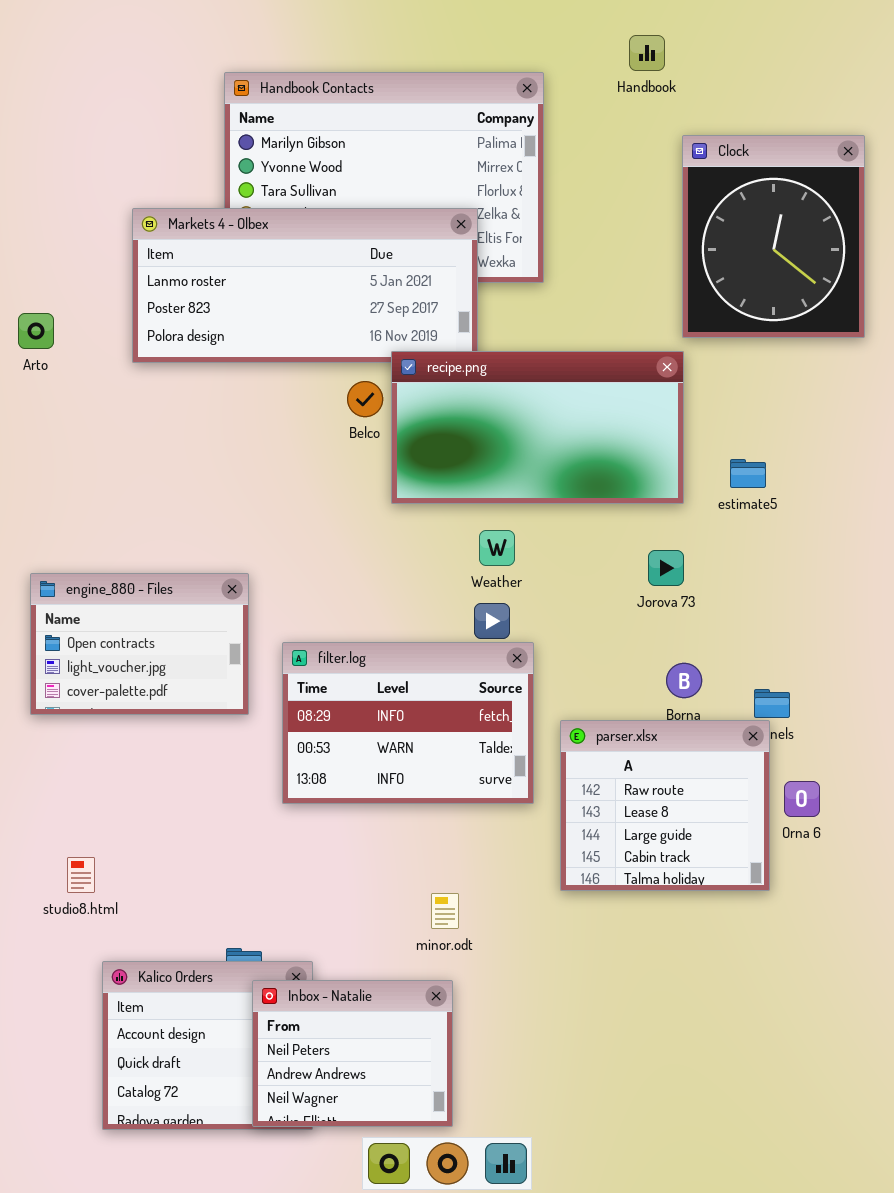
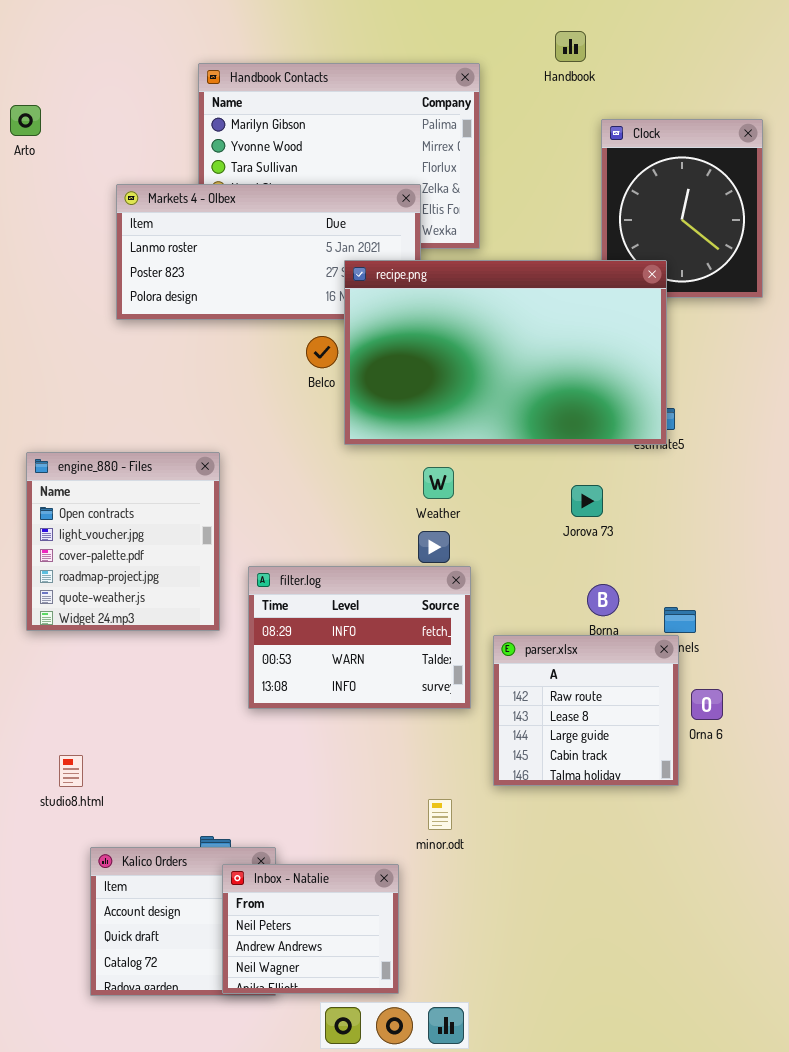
Arto: [18,313,54,349] -> [10,105,41,136], moved
recipe.png: [391,351,684,504] -> [344,260,667,445], resized
engine_880 - Files: [30,573,249,715] -> [26,452,220,631], resized
minor.odt: [431,893,459,929] -> [428,799,452,830], moved

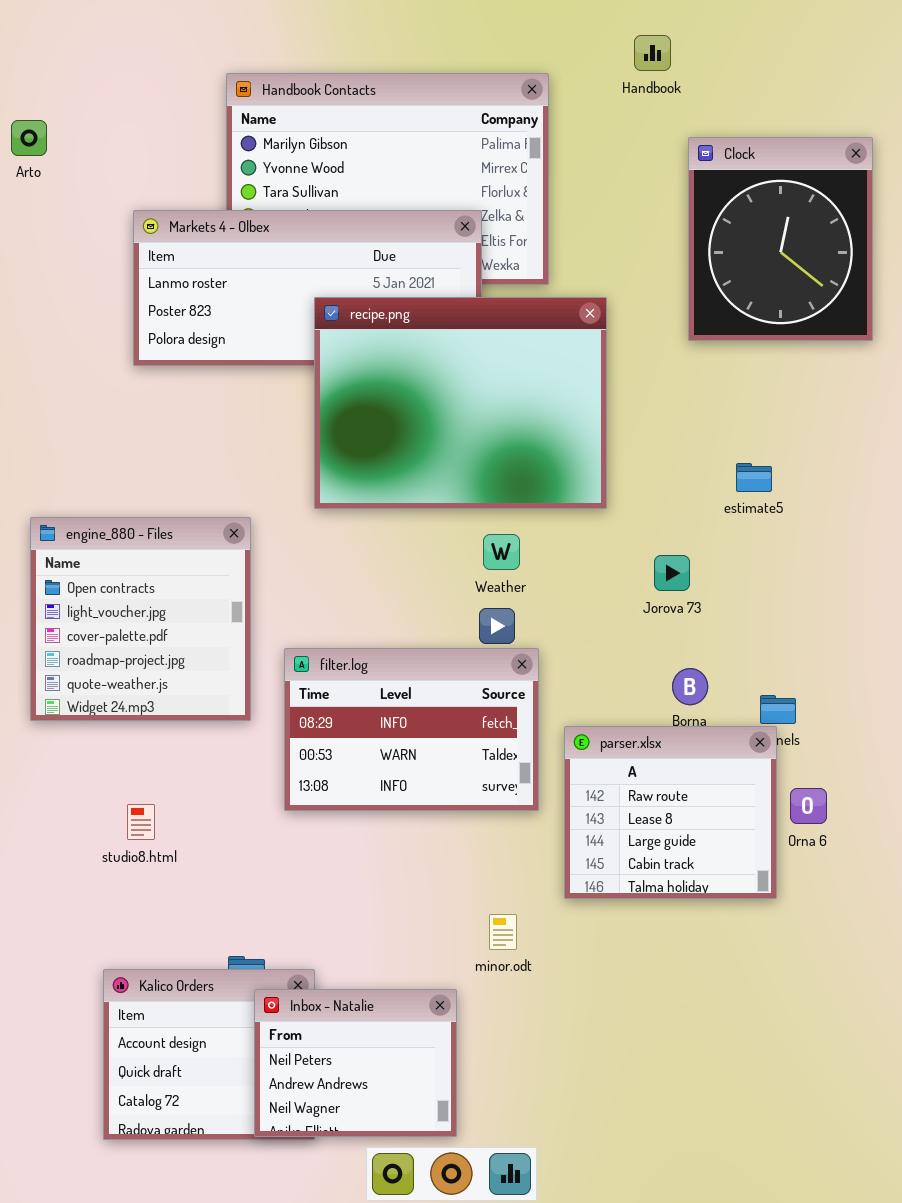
recipe.png: [344,260,667,445] -> [314,297,607,509], moved, resized
studio8.html: [59,755,83,787] -> [127,804,155,840], moved

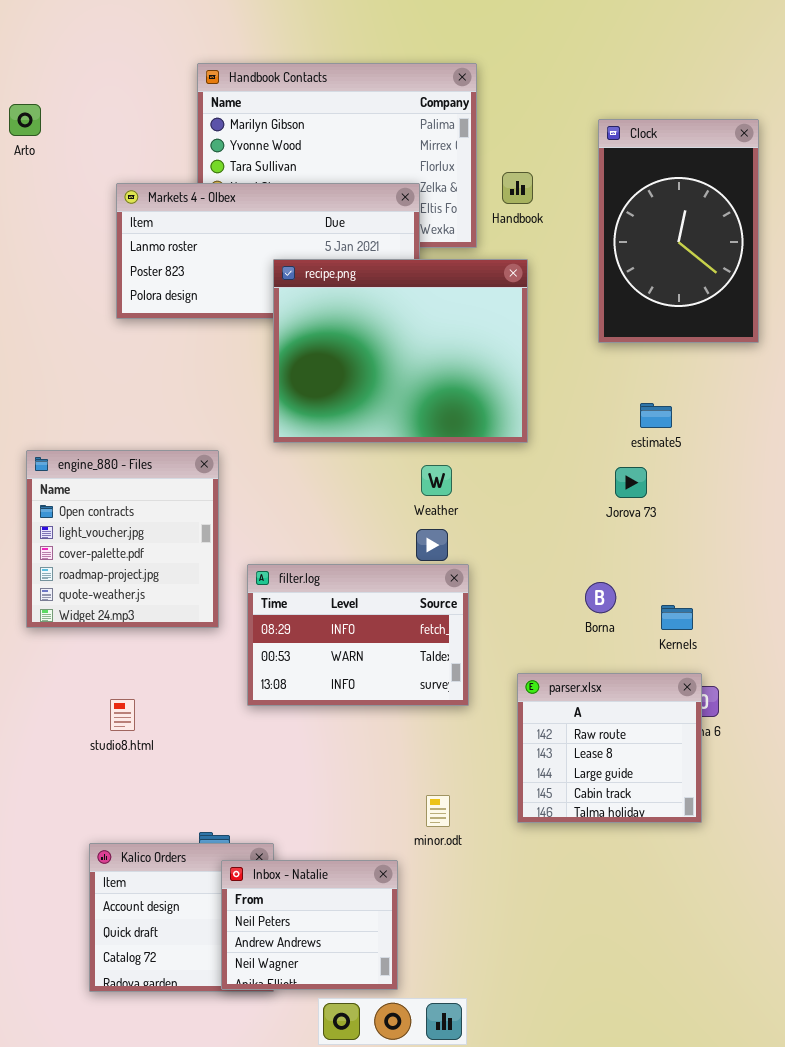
Handbook: [634,35,671,71] -> [502,172,533,204], moved
Clock: [688,137,873,341] -> [598,119,759,343], resized
Jorova 73: [654,555,690,591] -> [615,467,647,498], moved
parser.xlsx: [564,726,777,899] -> [517,673,702,823], moved

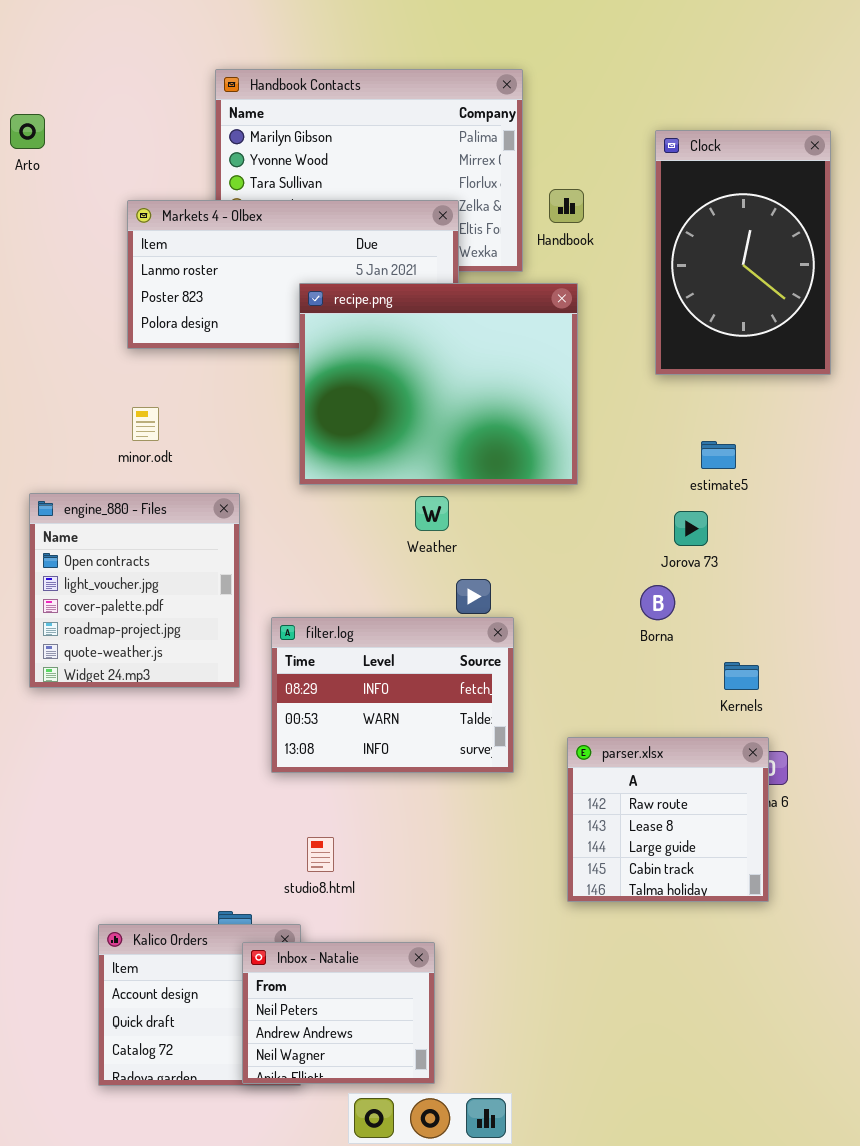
Weather: [421,465,452,496] -> [415,496,449,531], moved
Borna: [585,582,616,613] -> [640,585,675,620], moved
studio8.html: [110,699,135,731] -> [307,837,334,872], moved
minor.odt: [426,795,450,827] -> [132,407,159,441], moved

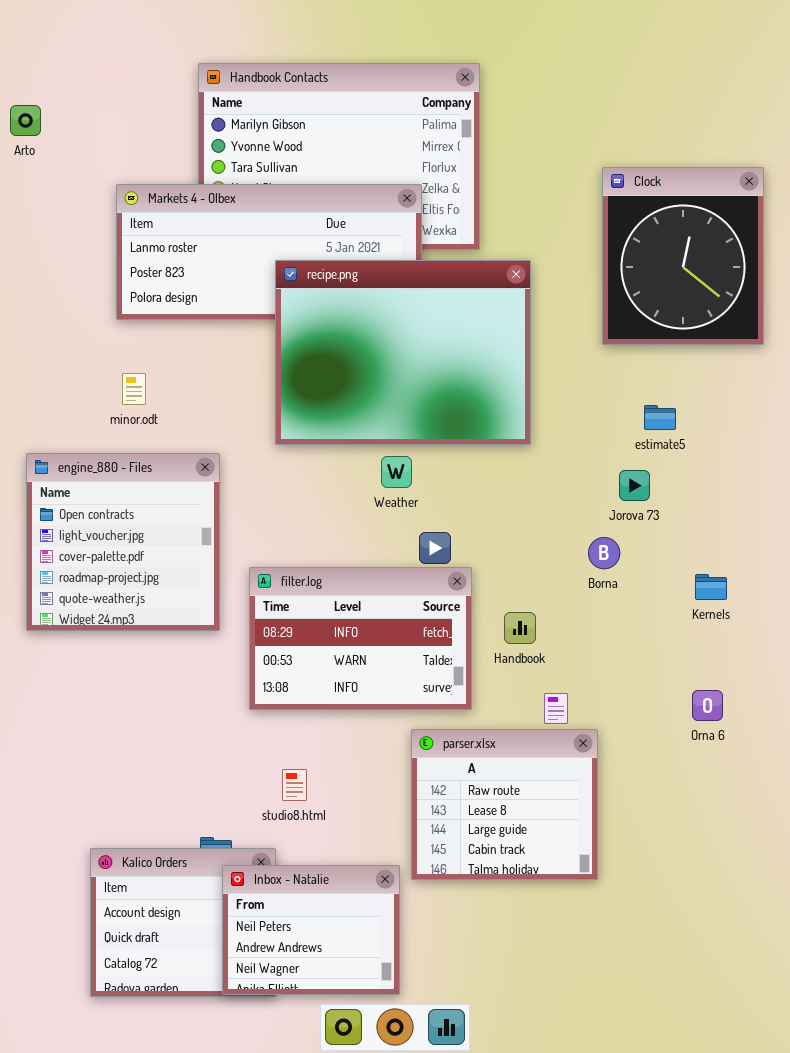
Clock: [655,130,831,375] -> [602,167,764,345], resized
Handbook: [549,189,584,223] -> [504,612,536,644], moved
Kernels: [724,662,759,690] -> [695,574,727,600], moved
parser.xlsx: [567,737,769,902] -> [411,729,598,880], moved

